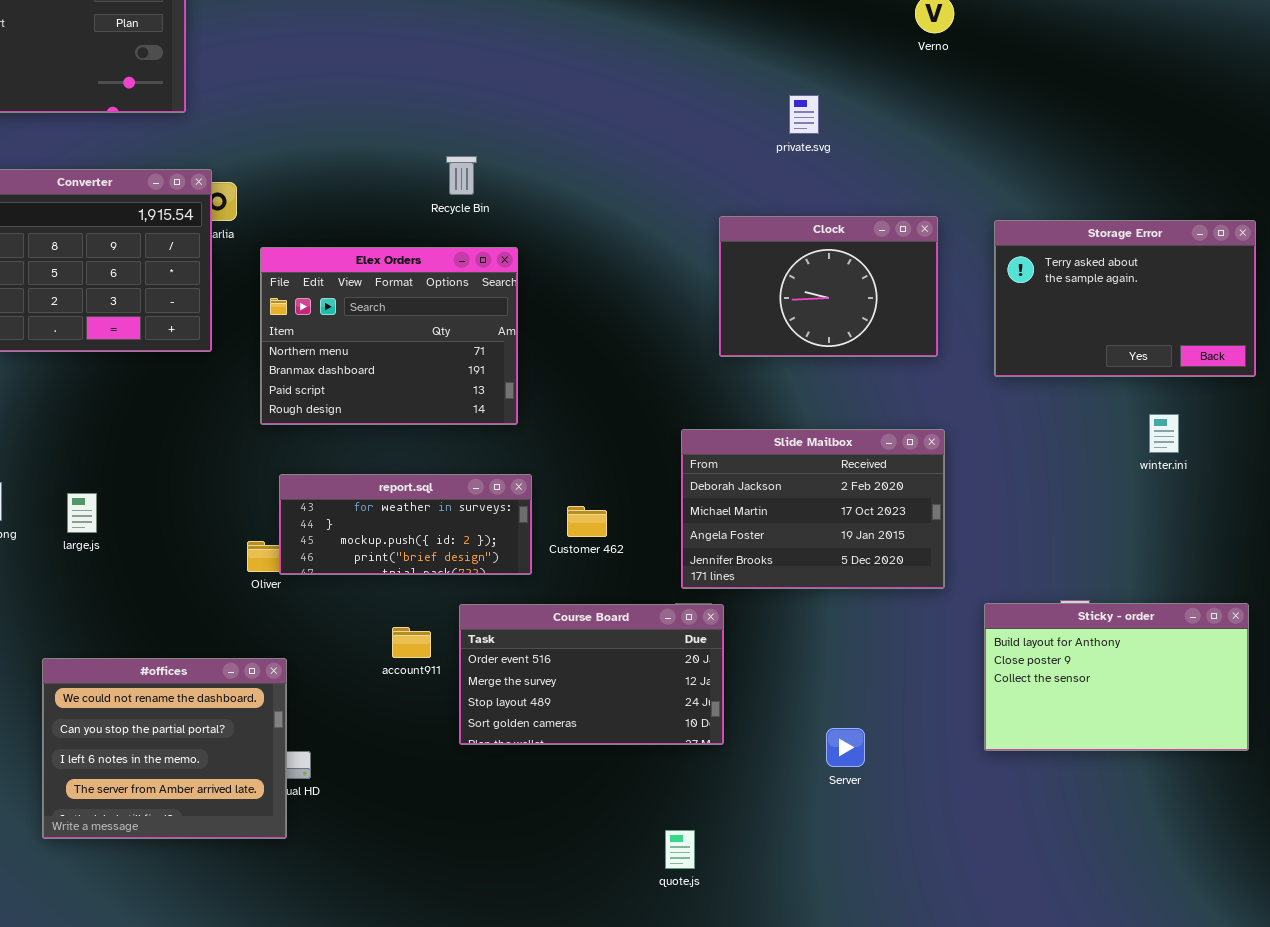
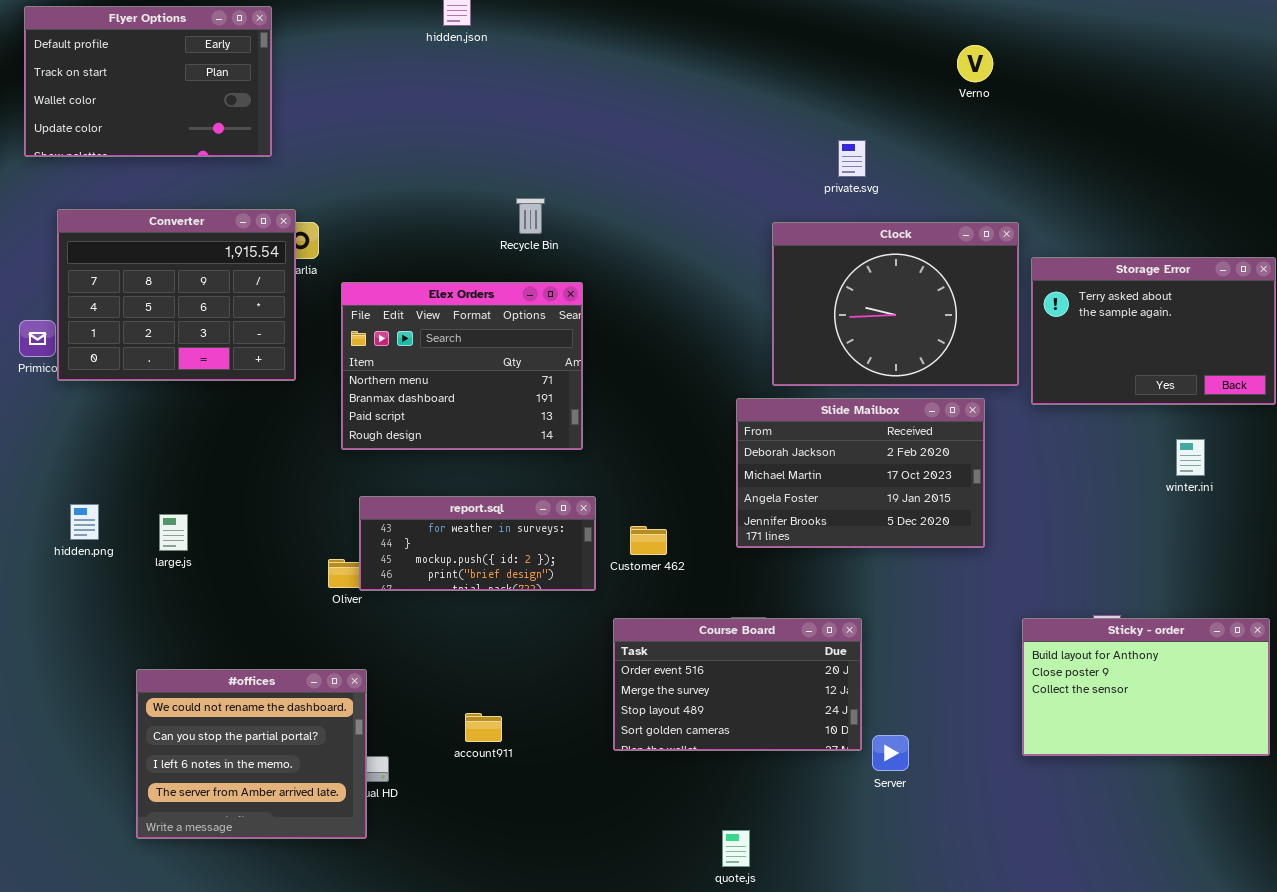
Clock: [719,216,938,357] -> [772,222,1019,386], resized
Slide Mailbox: [681,429,945,589] -> [736,398,985,548], moved
Course Board: [459,604,724,745] -> [613,618,862,751], moved
account911: [392,627,431,658] -> [465,713,502,742], moved

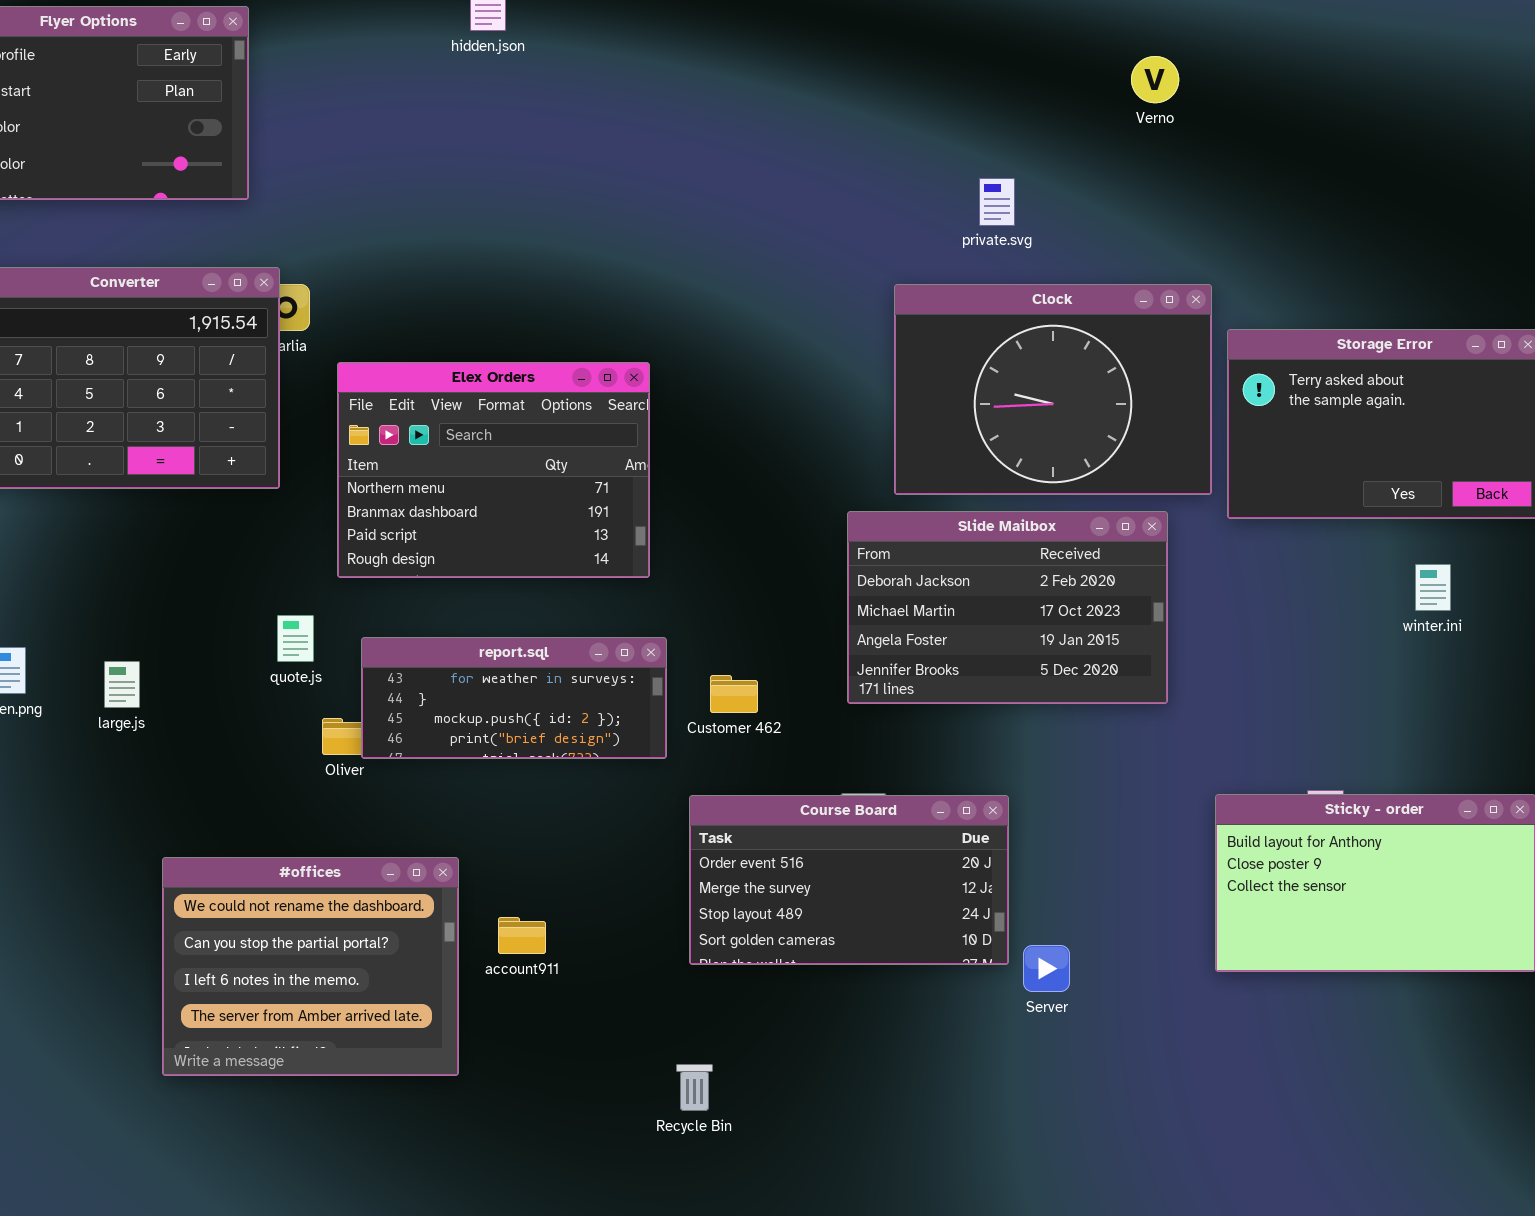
Recycle Bin: [516,198,545,234] -> [676,1064,713,1111], moved
#offices: [136,669,367,839] -> [162,857,459,1076], moved
quote.js: [722,830,750,867] -> [277,615,314,662], moved

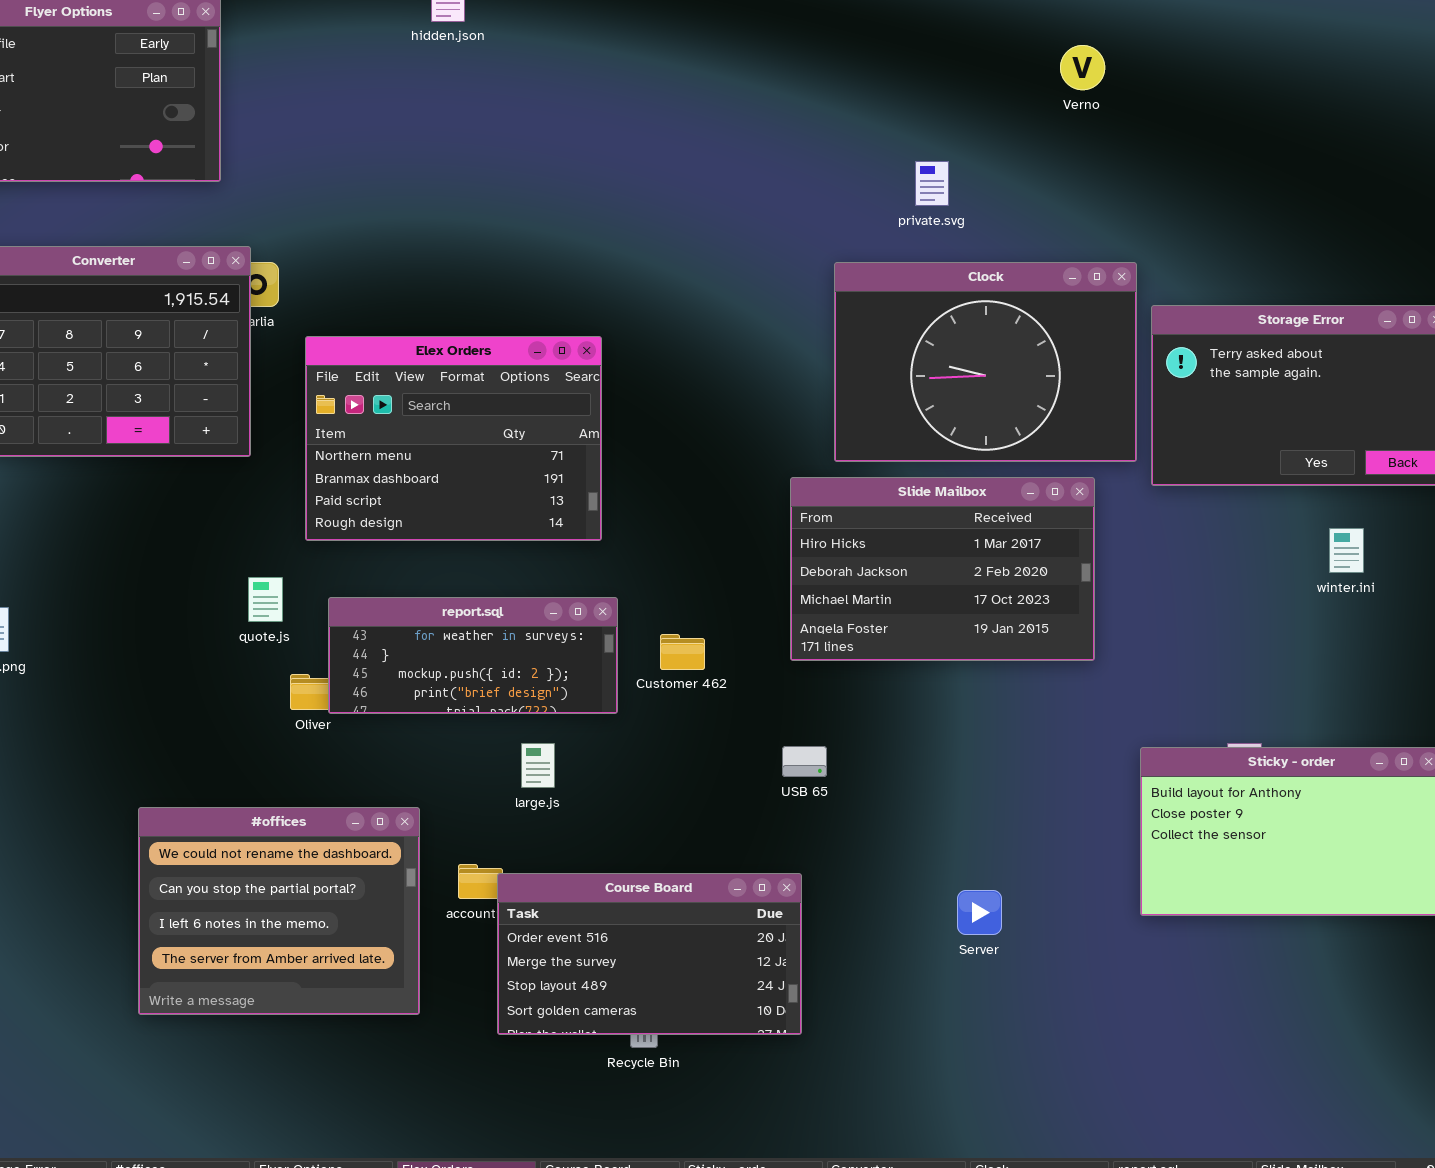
Slide Mailbox: [847,511,1168,704] -> [790,477,1095,661], scrolled up 1 row
large.js: [104,661,140,708] -> [521,743,555,788], moved
Course Board: [689,795,1009,965] -> [497,873,802,1035], moved

